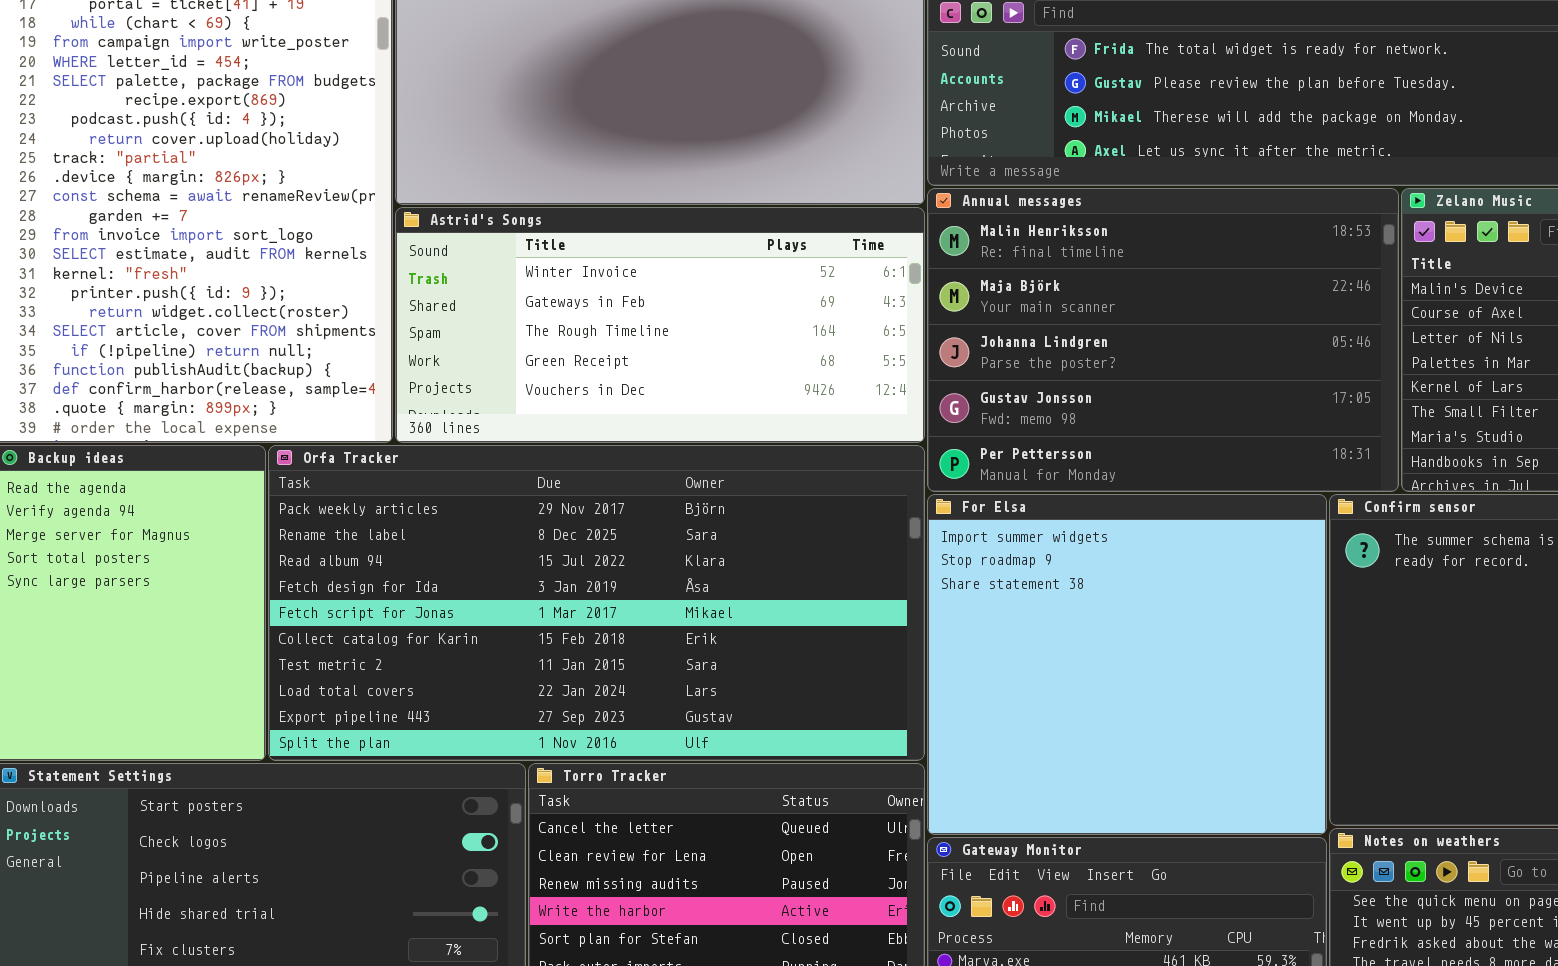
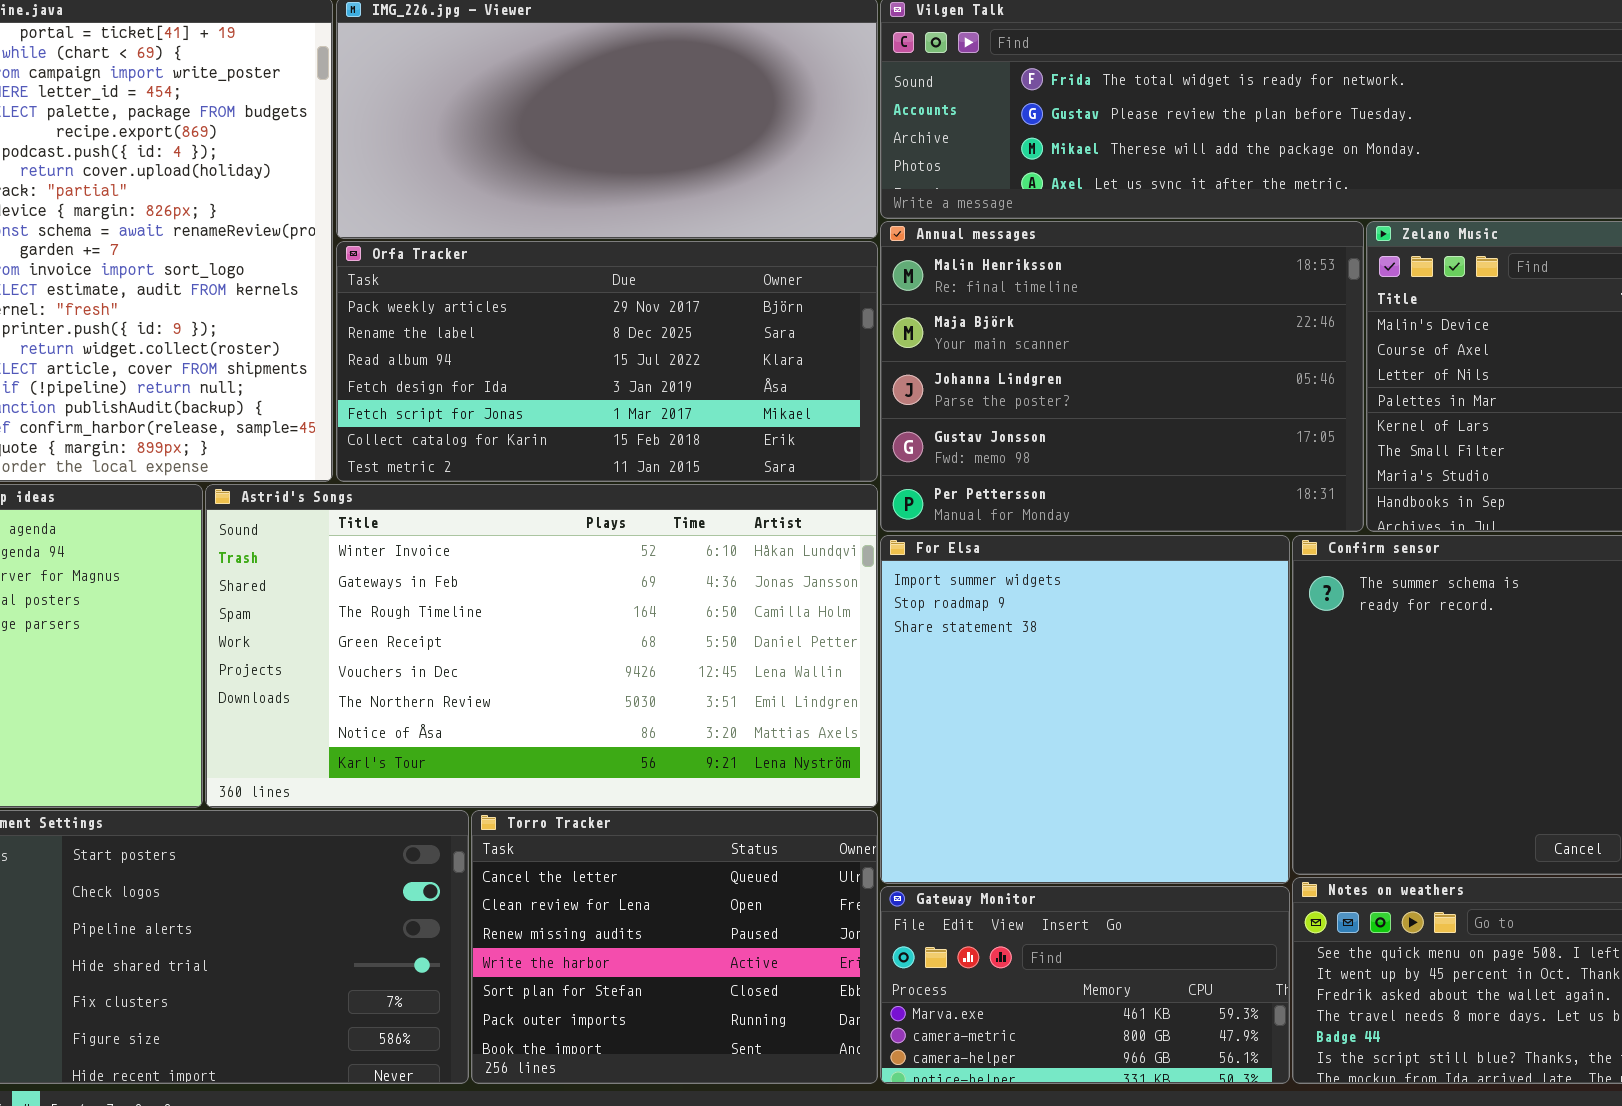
Astrid's Songs: [395,207,925,443] -> [205,484,878,808], moved, resized
Orfa Tracker: [268,445,925,761] -> [336,241,878,482], moved, resized

